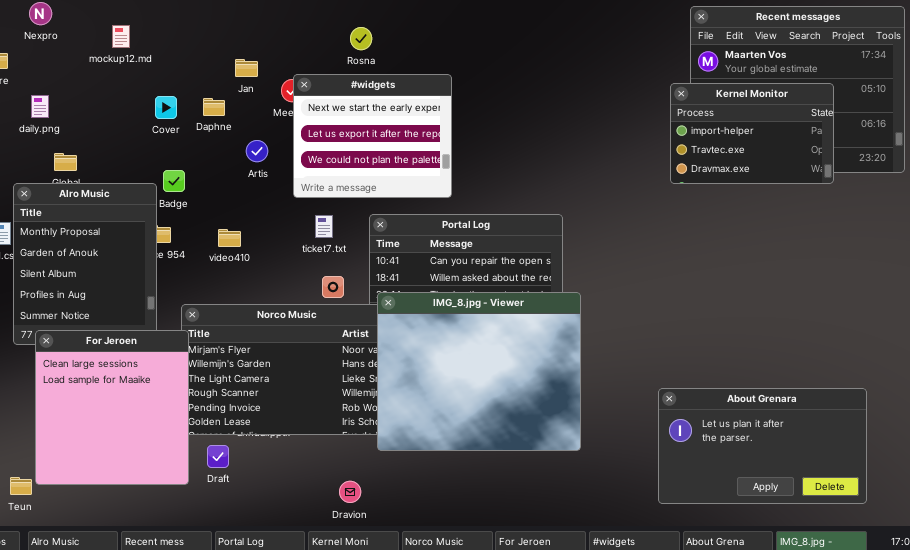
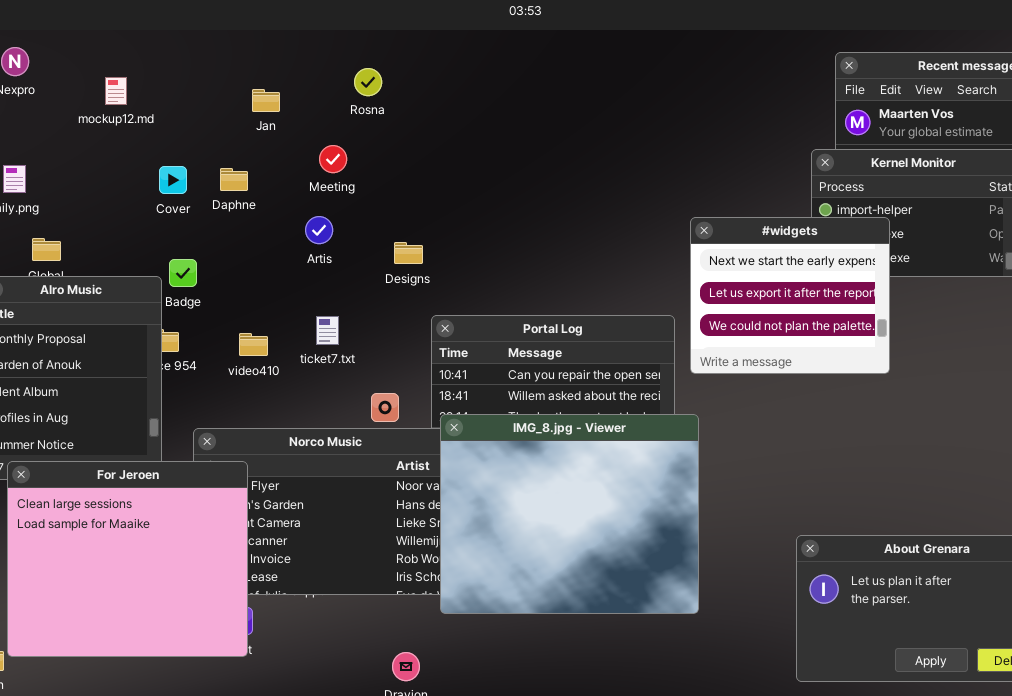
Rosna: [350,27,372,50] -> [354,68,382,96], moved
Jan: [235,59,258,77] -> [252,89,280,112], moved
#widgets: [293,74,452,198] -> [690,217,890,374], moved
Artis: [246,140,268,162] -> [305,216,333,244], moved
ticket7.txt: [315,215,333,238] -> [316,316,339,345], moved
For Jeroen: [35,330,189,485] -> [7,461,248,657], resized

